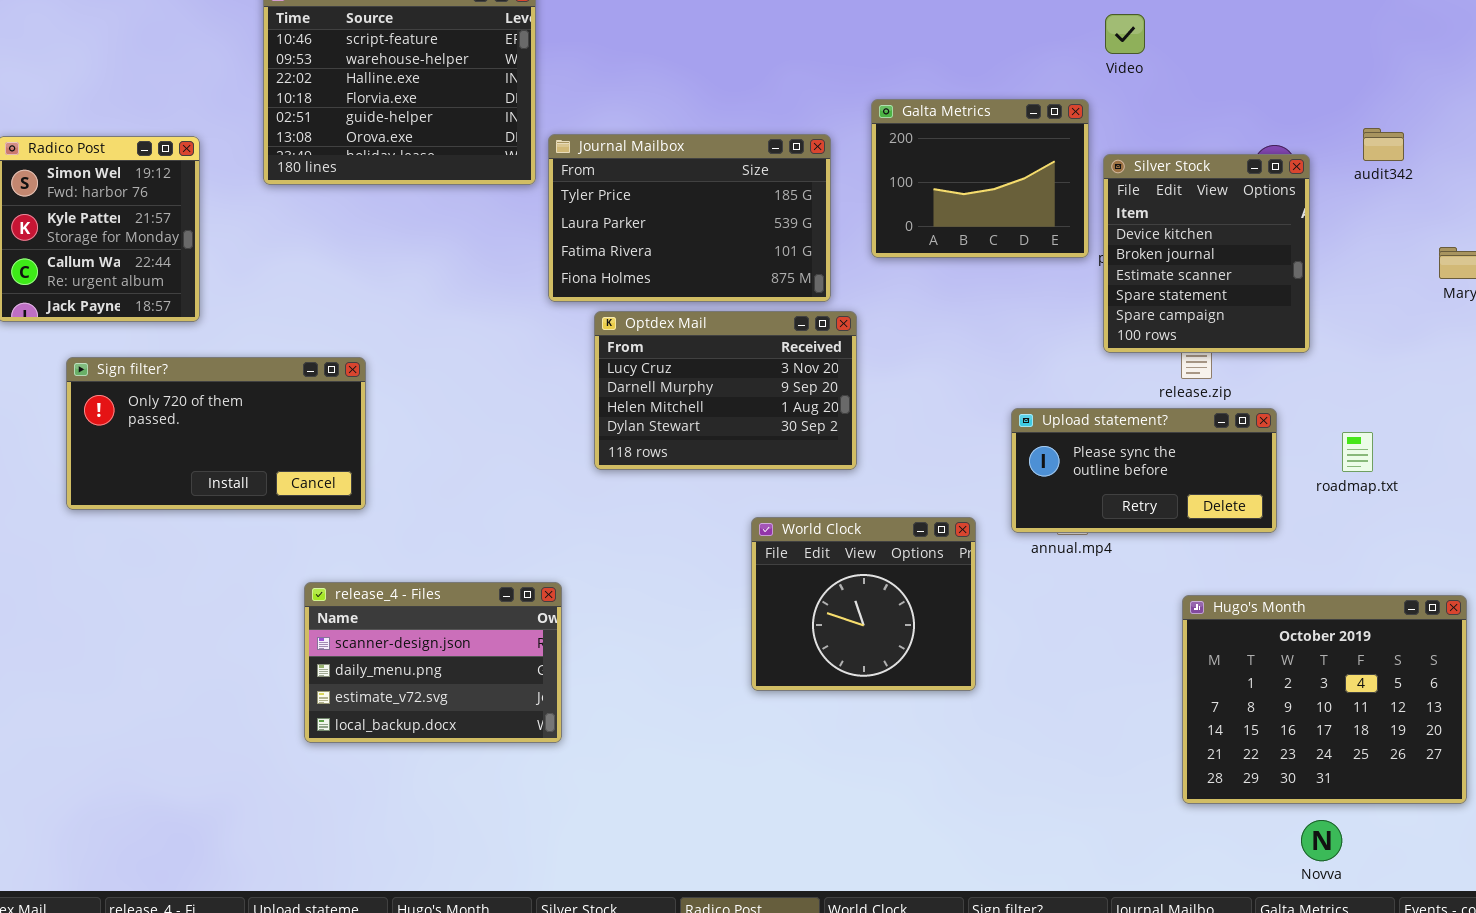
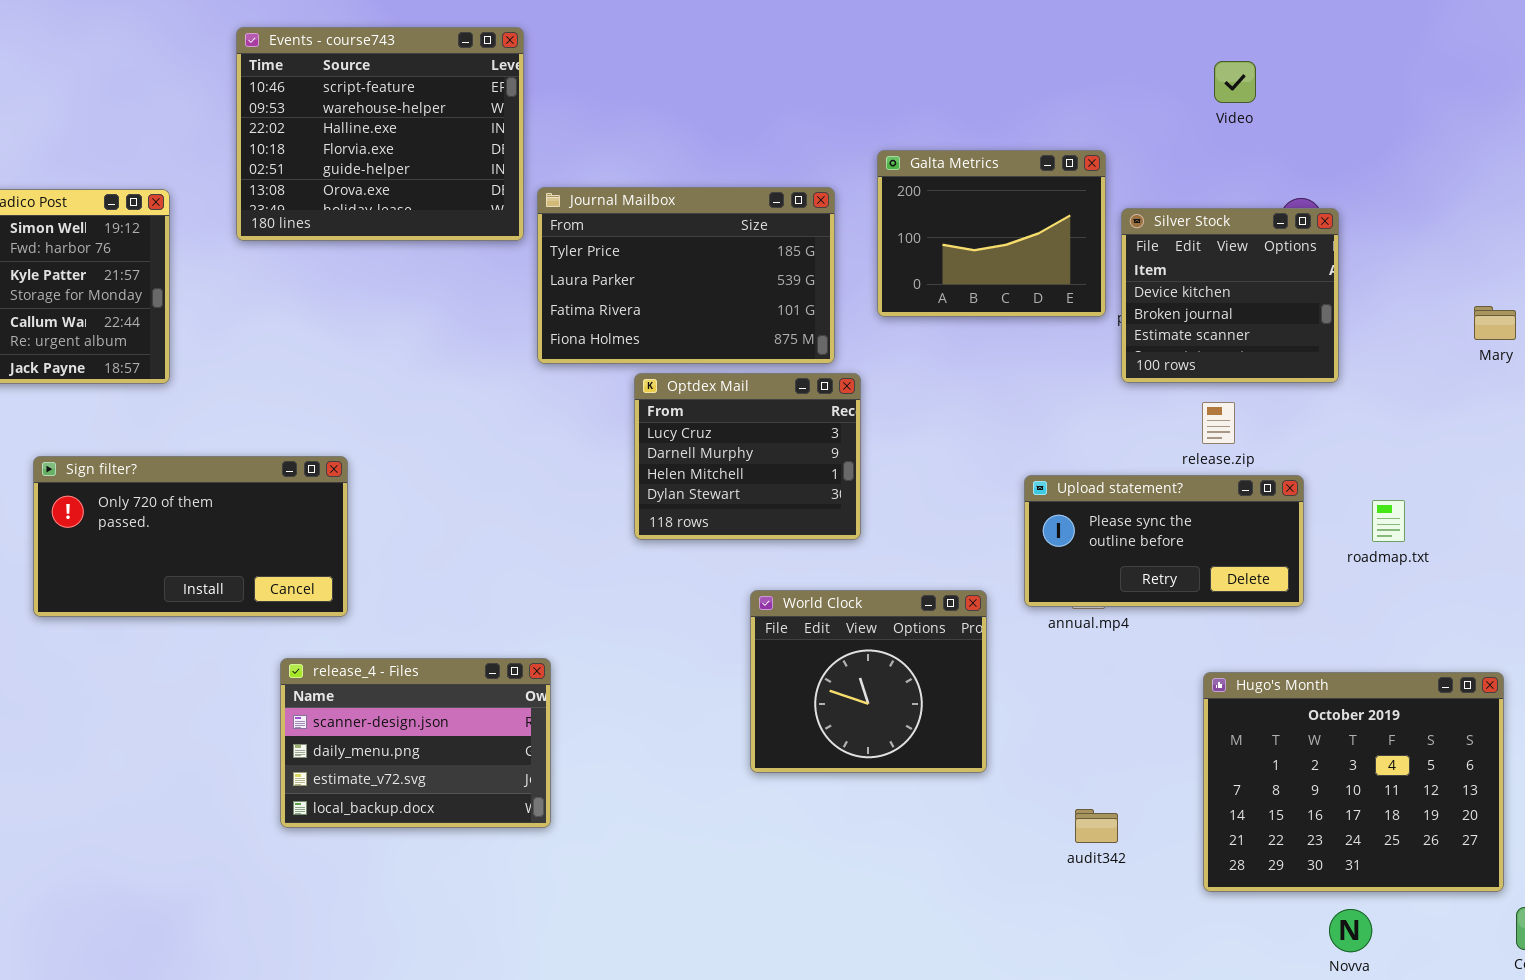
Video: [1105,14,1145,54] -> [1214,61,1256,103], moved
audit342: [1363,128,1404,161] -> [1075,809,1118,843], moved
Silver Stock: [1103,154,1310,353] -> [1121,208,1339,383], resized
Optdex Mail: [594,311,857,470] -> [634,373,861,540], resized
Sign filter?: [66,357,366,510] -> [33,456,348,617], moved

